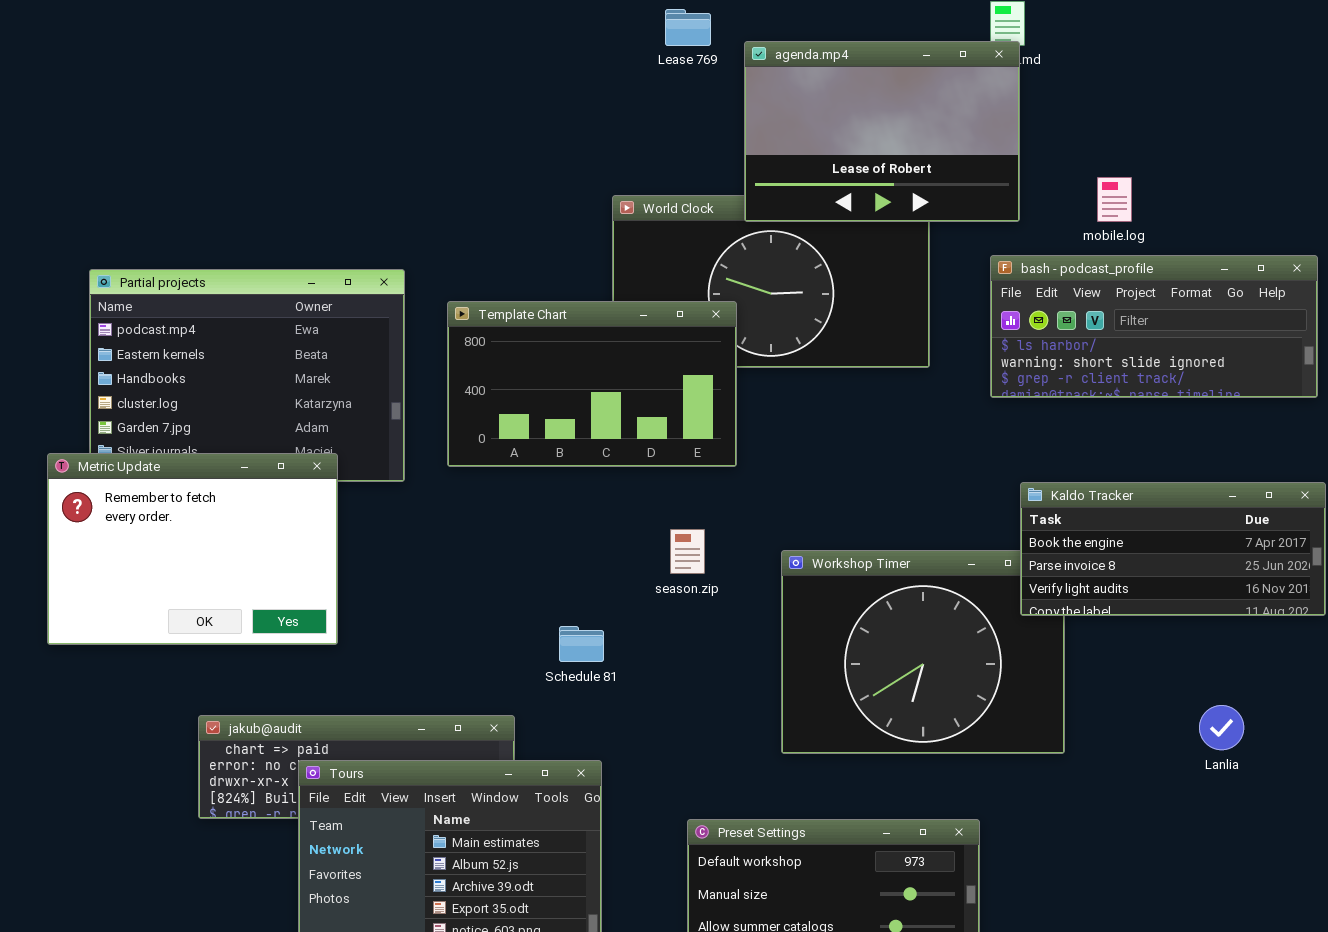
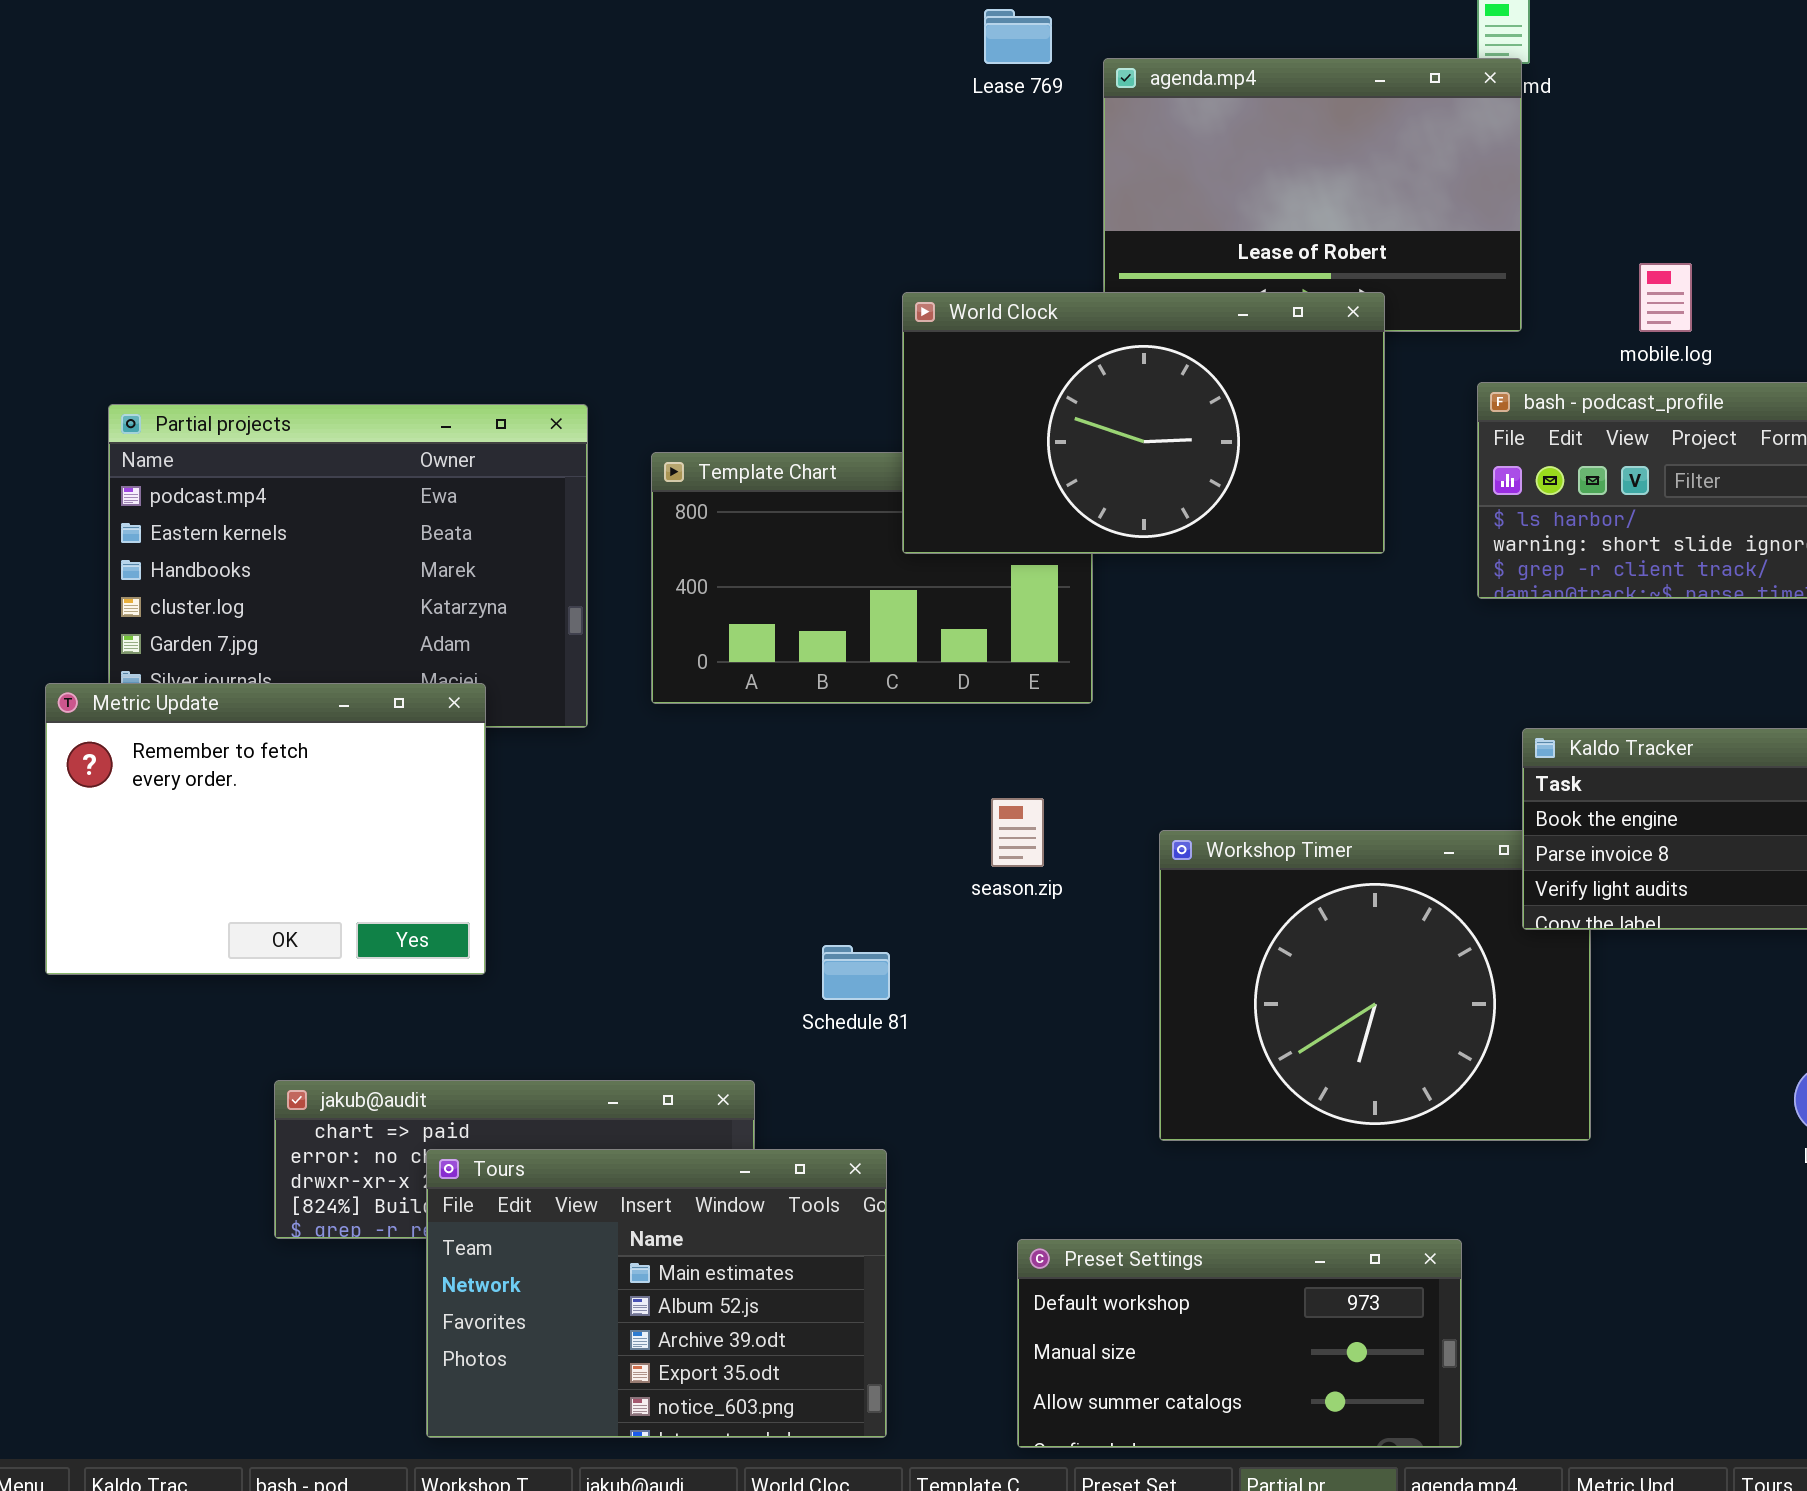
World Clock: [612,195,930,368] -> [902,292,1385,554], raised

